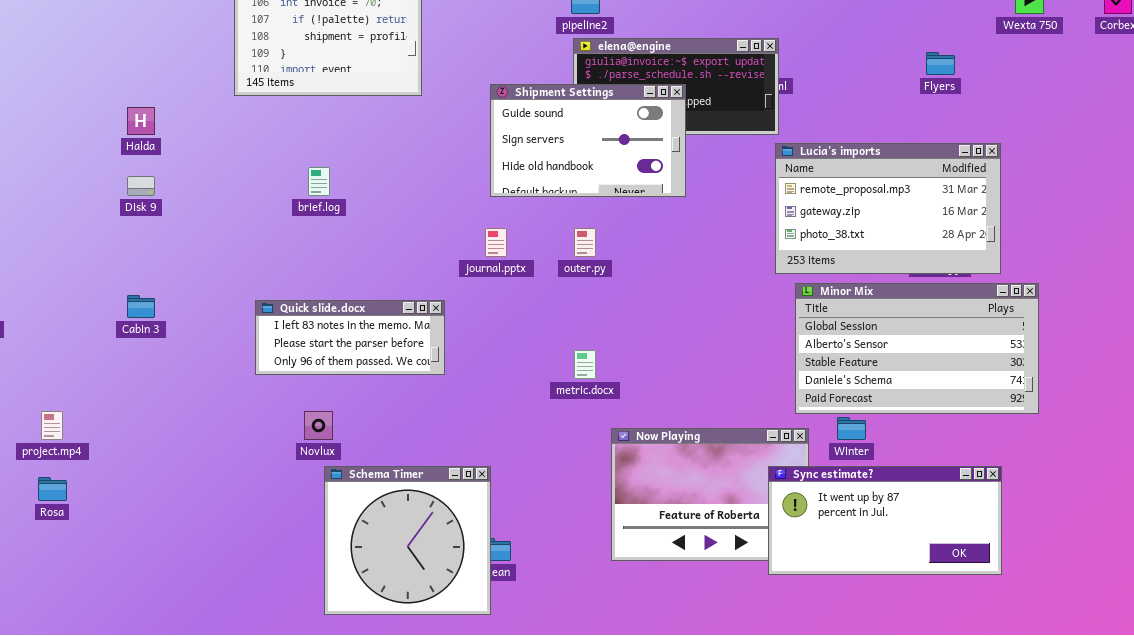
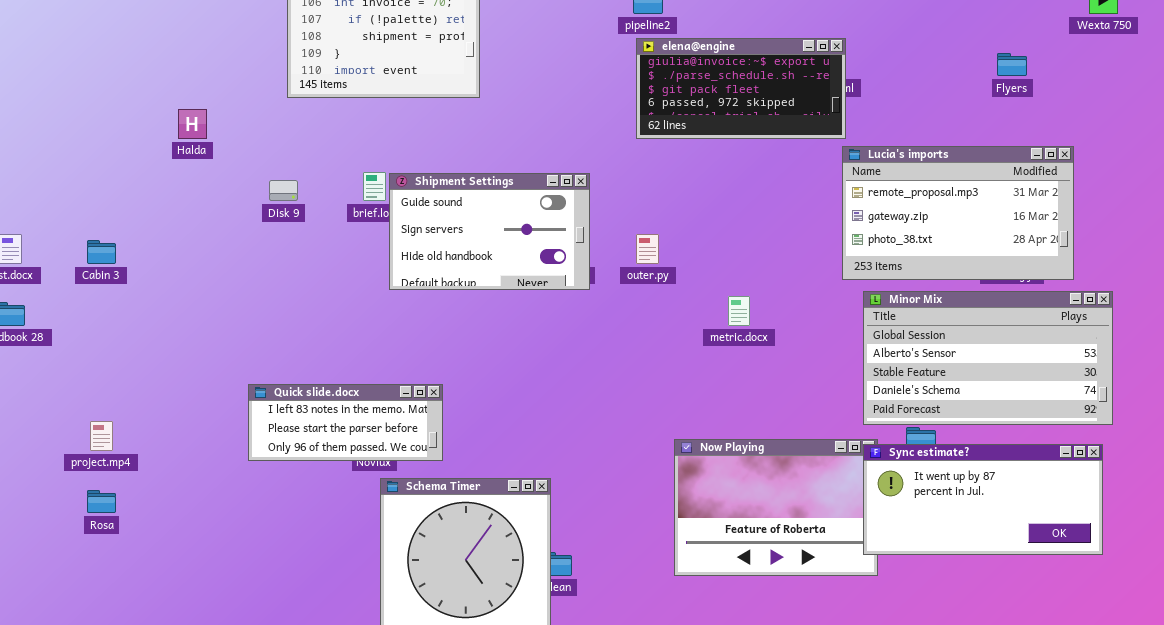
Shipment Settings: [490,84,686,197] -> [389,173,590,290], moved
Disk 9: [127,176,155,196] -> [269,180,298,201], moved
Cabin 3: [127,295,155,318] -> [87,240,116,264], moved
Quick slide.docx: [255,300,445,375] -> [248,384,443,461], moved
metric.docx: [574,350,596,379] -> [728,296,750,326], moved
Sync estimate?: [768,466,1002,575] -> [863,444,1103,555], moved

